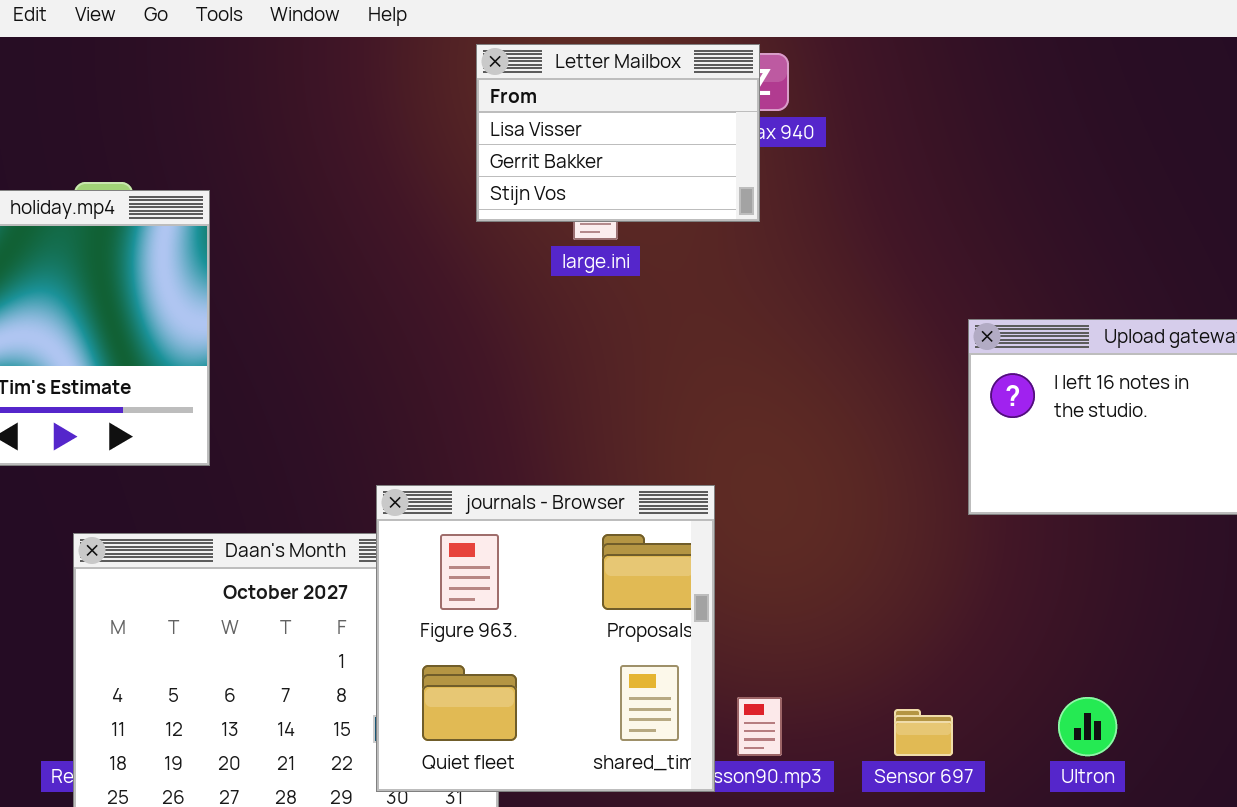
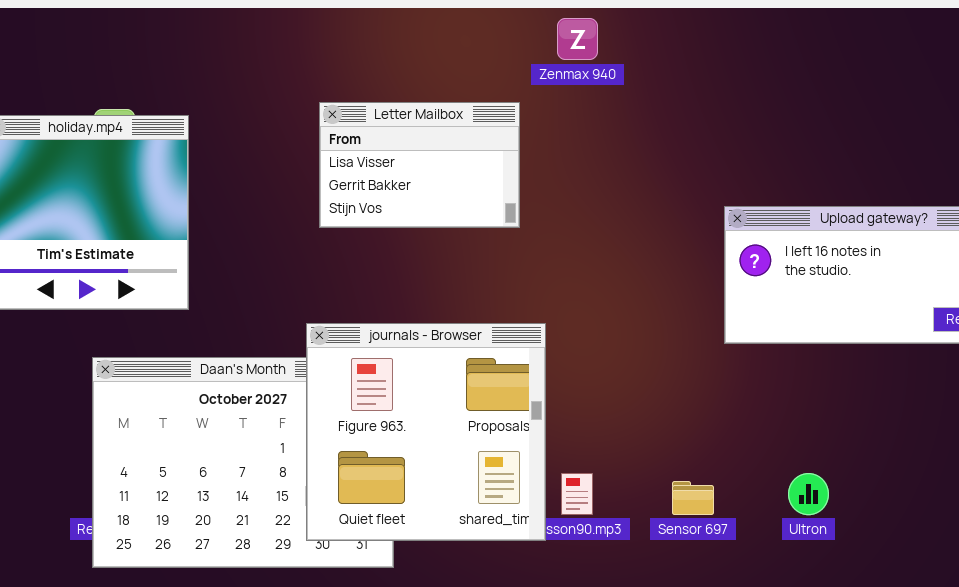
Letter Mailbox: [476,44,760,222] -> [319,102,520,228], moved

